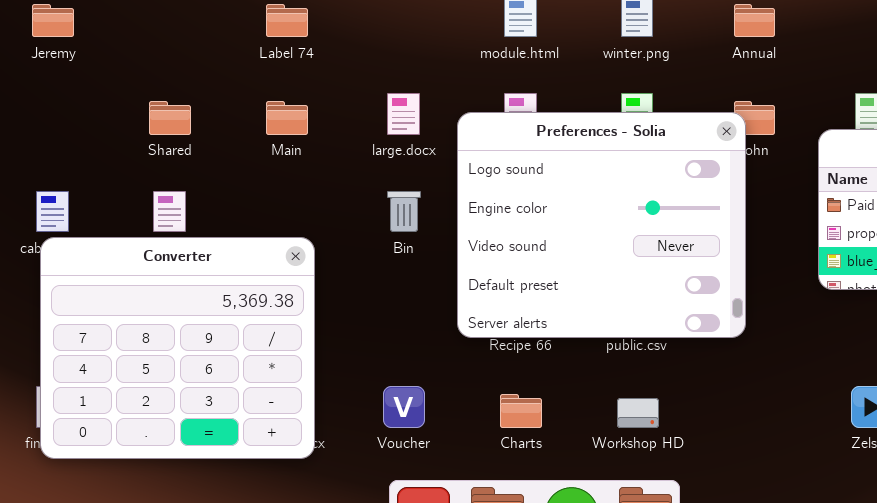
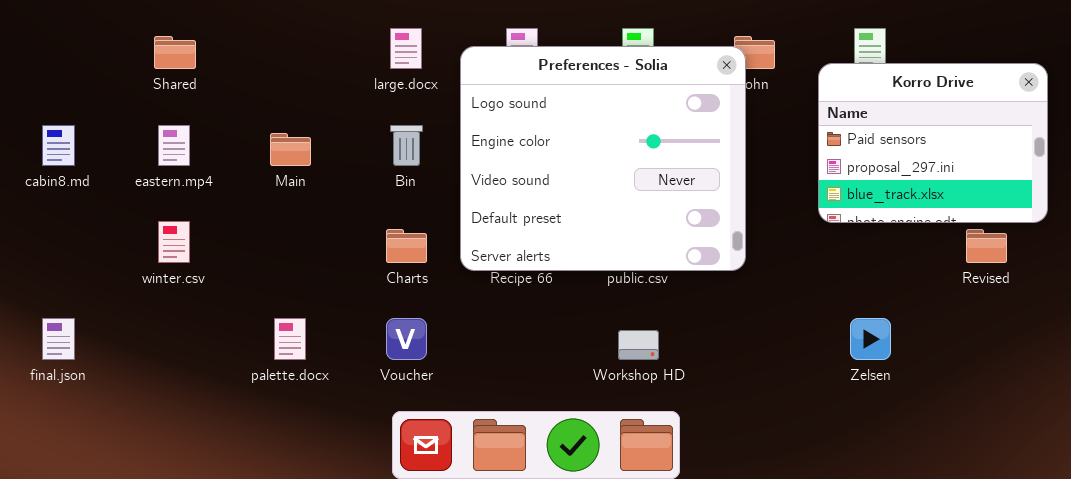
Main: [266,101,308,135] -> [270,133,311,166], moved
Converter: [40,237,315,459] -> none, closed
Charts: [500,394,542,428] -> [386,229,427,263], moved

